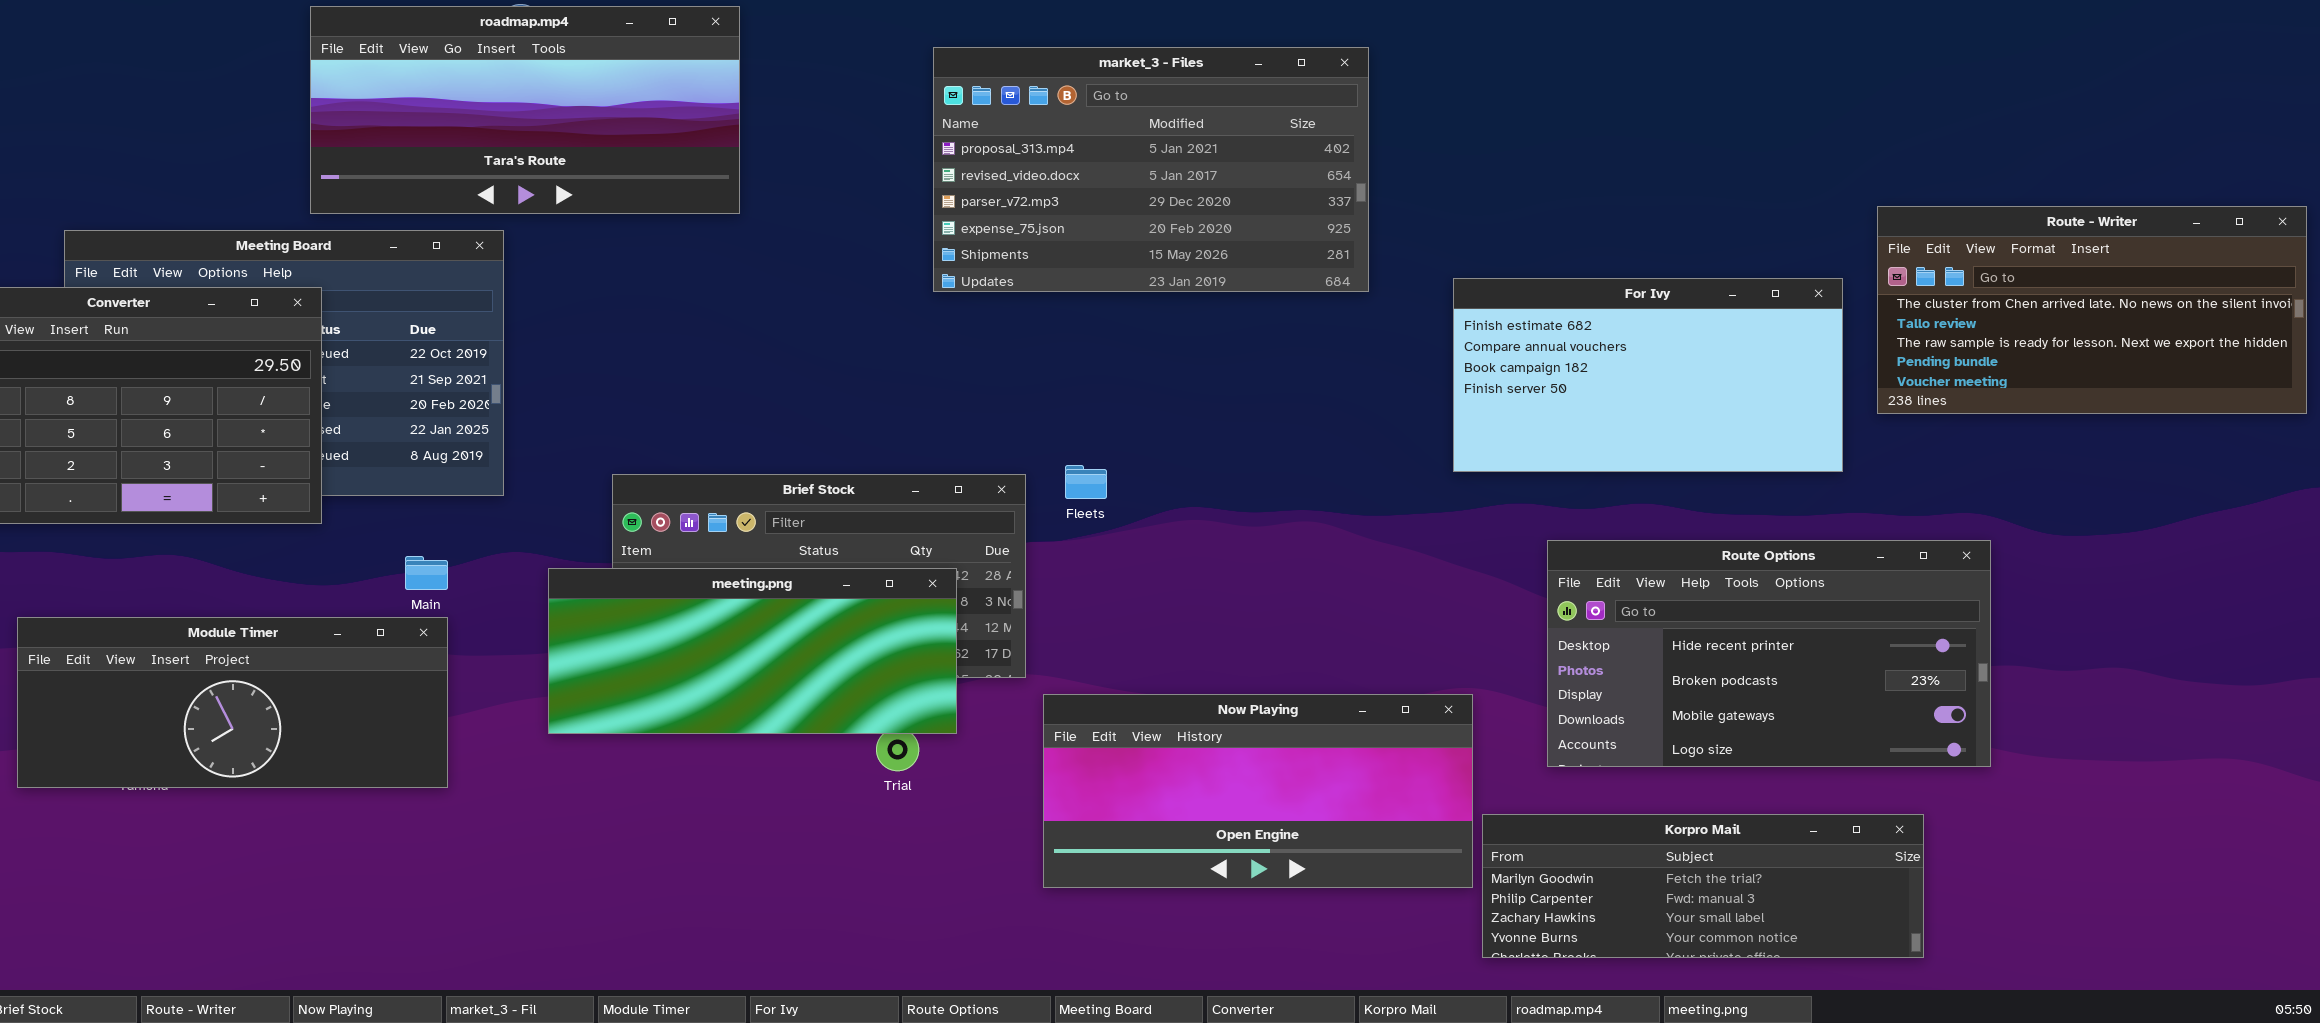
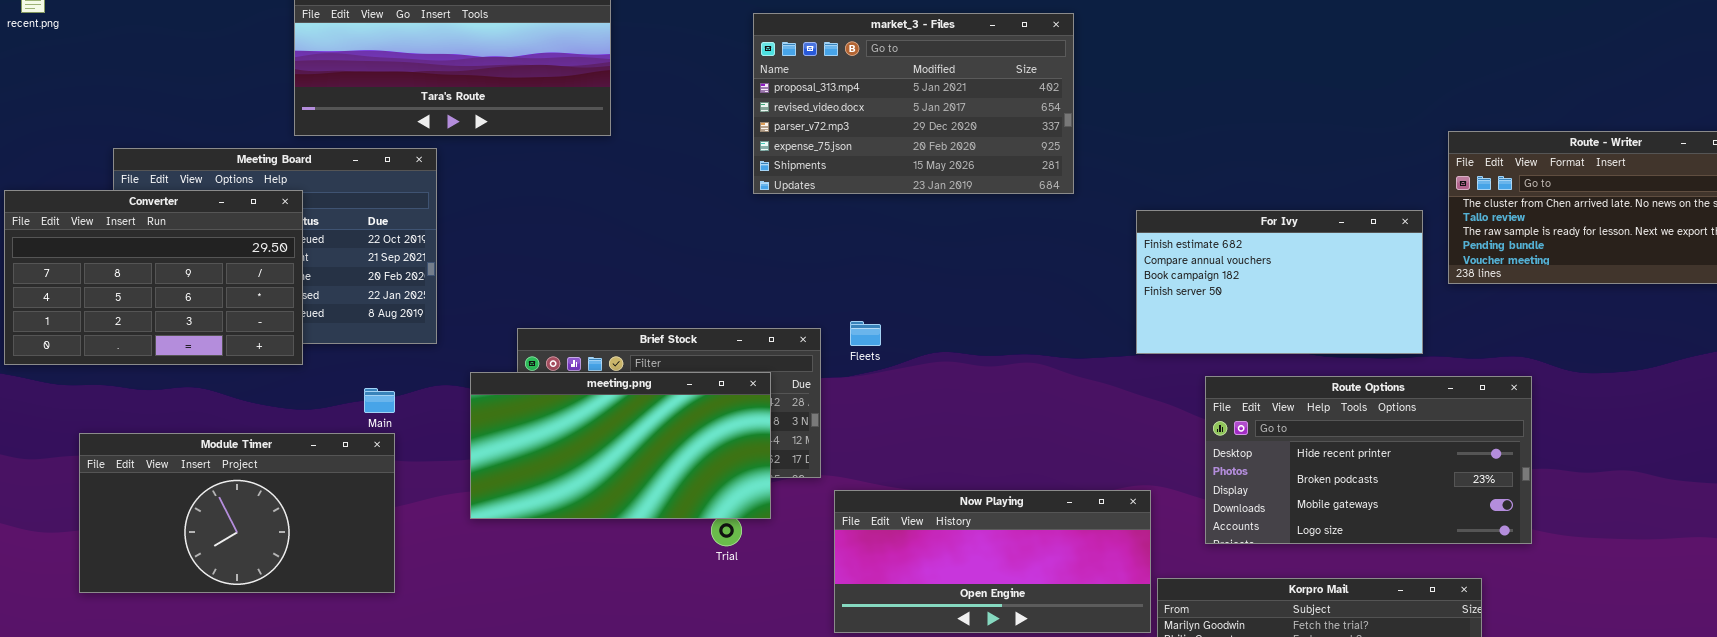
For Ivy: [1453,278,1843,472] -> [1136,210,1423,354], moved
meeting.png: [548,568,957,734] -> [470,372,771,519], resized
Module Timer: [17,617,448,788] -> [79,433,395,593], resized

